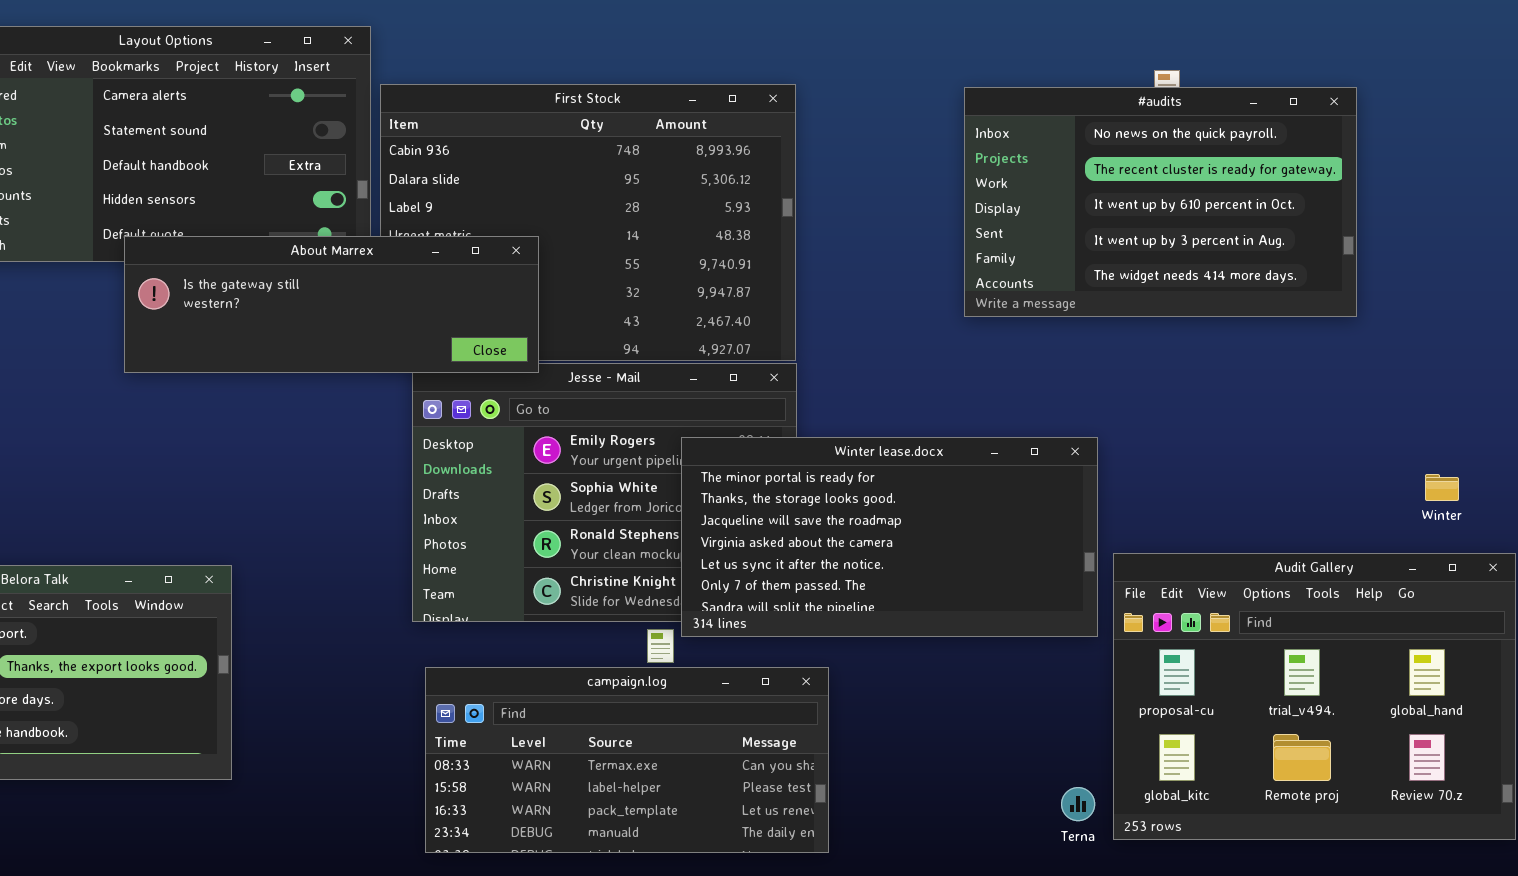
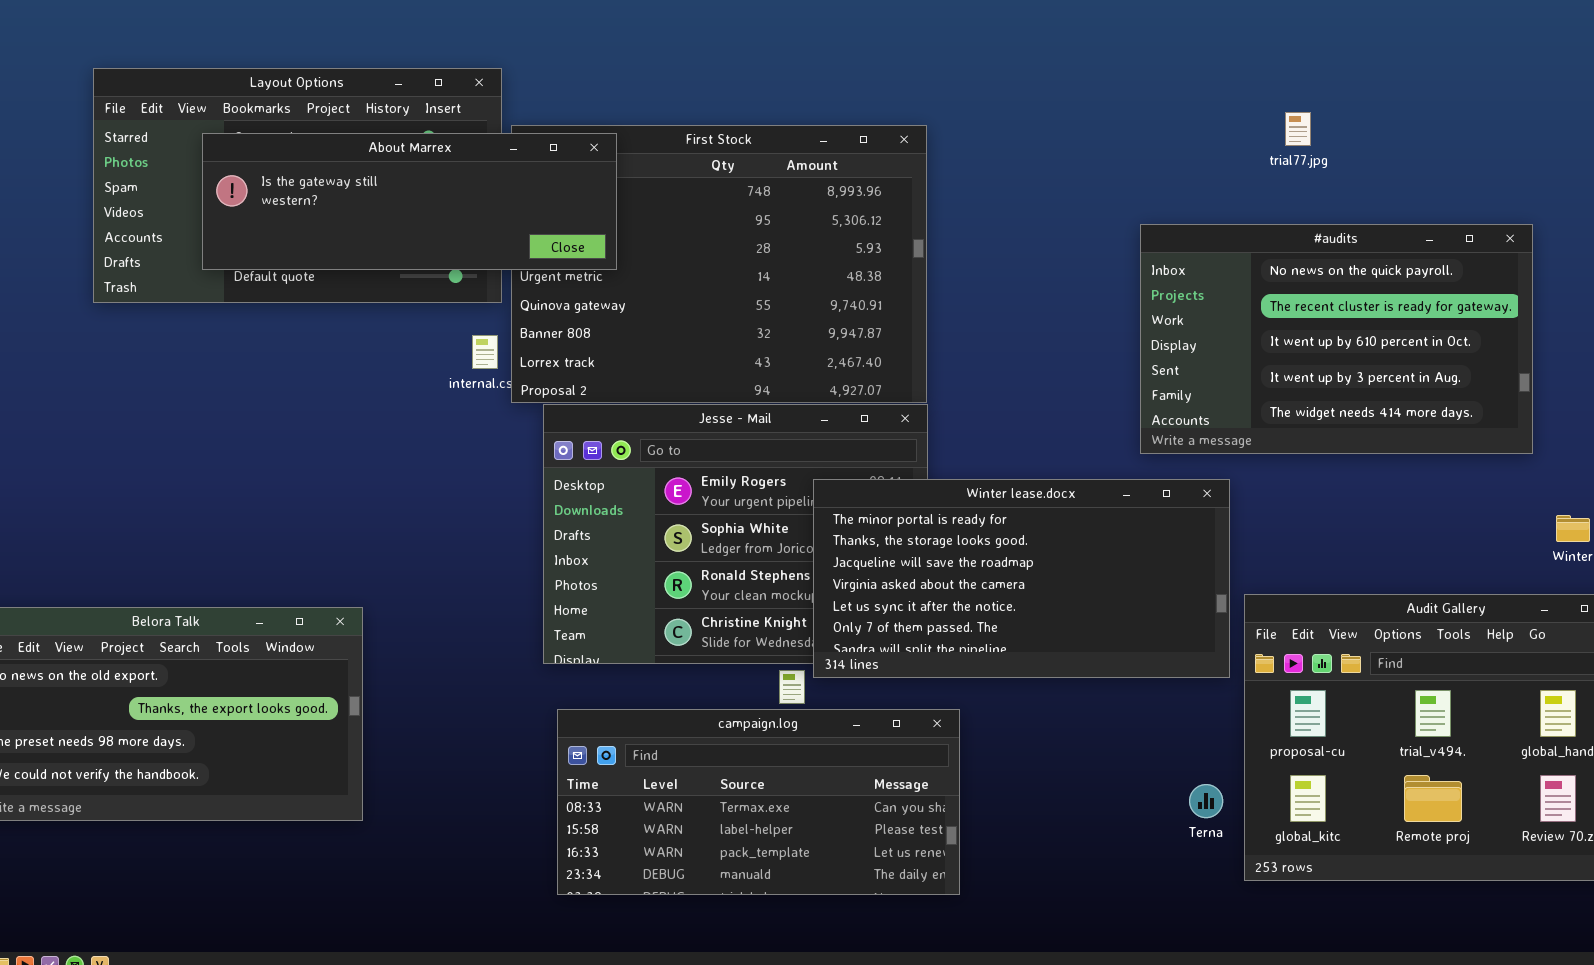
#audits: [964,87,1357,317] -> [1140,224,1533,454], moved
About Marrex: [124,236,539,373] -> [202,133,617,270], moved
Terna: [1061,787,1095,821] -> [1189,784,1223,818], moved

